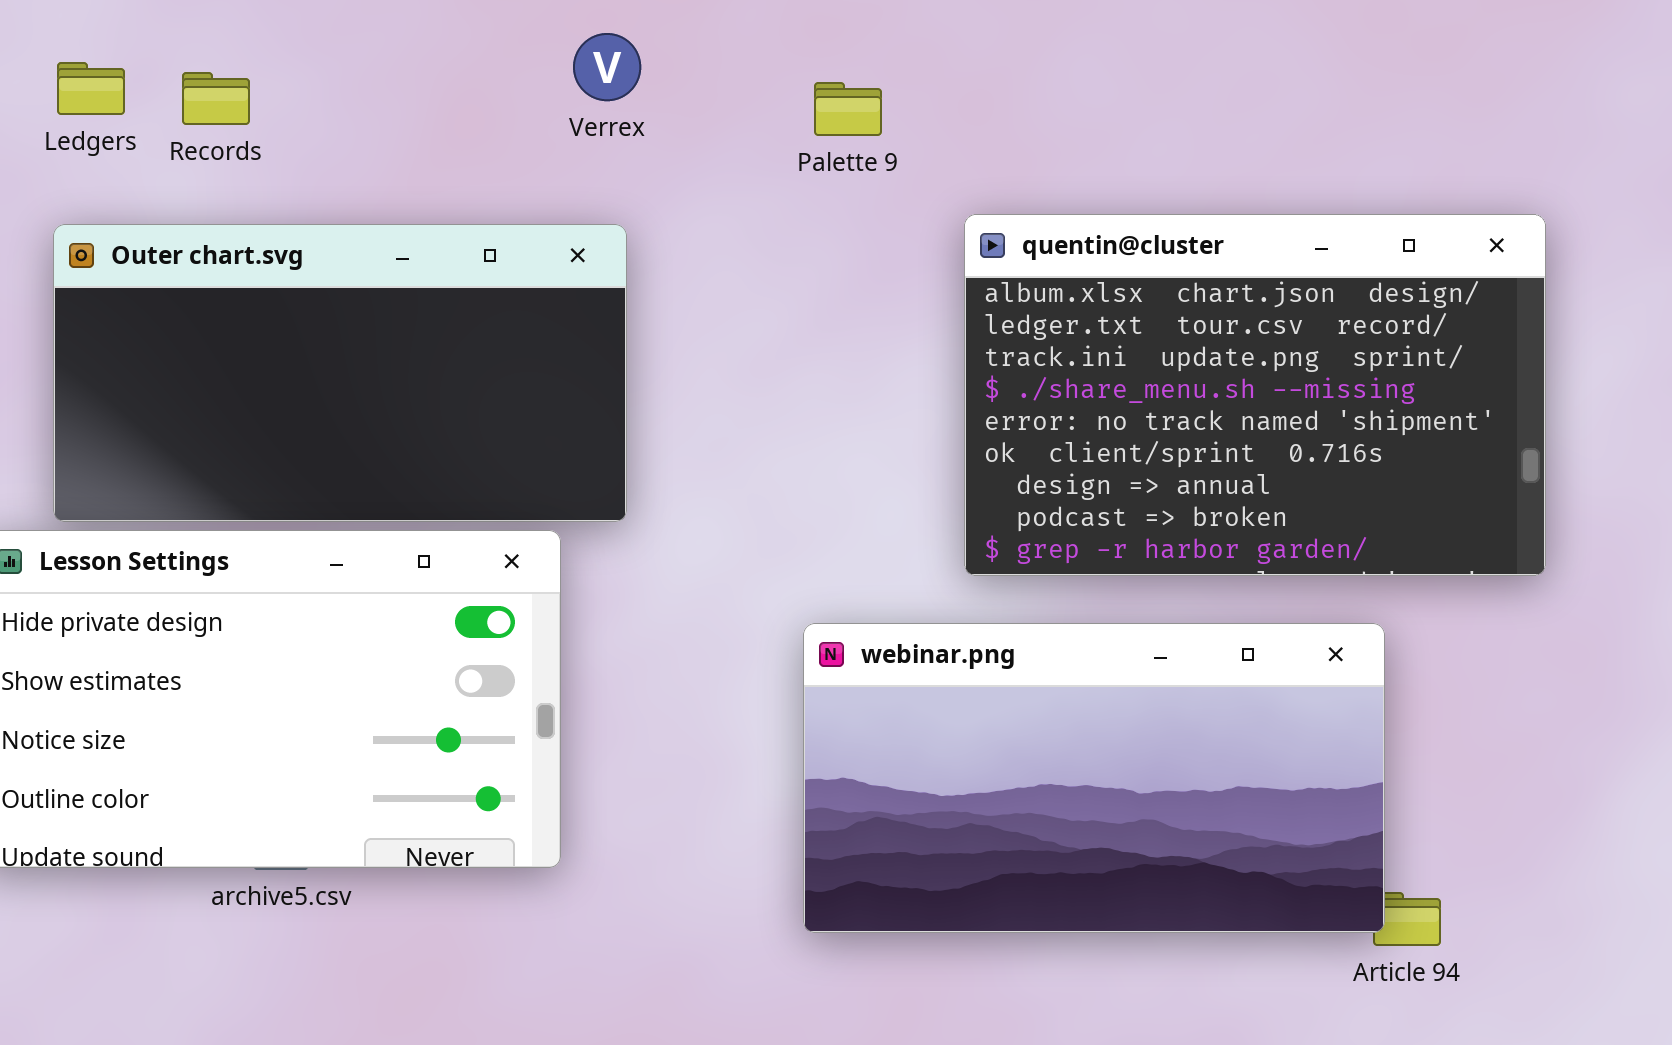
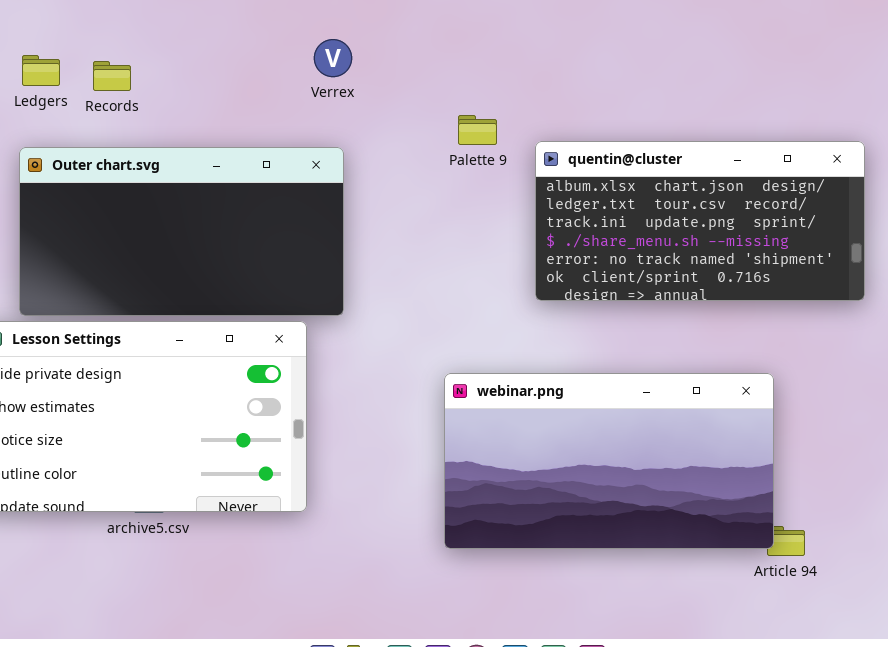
Palette 9: [814,82,882,136] -> [458,115,497,145], moved
quentin@cluster: [964,214,1546,576] -> [535,141,865,301], resized

